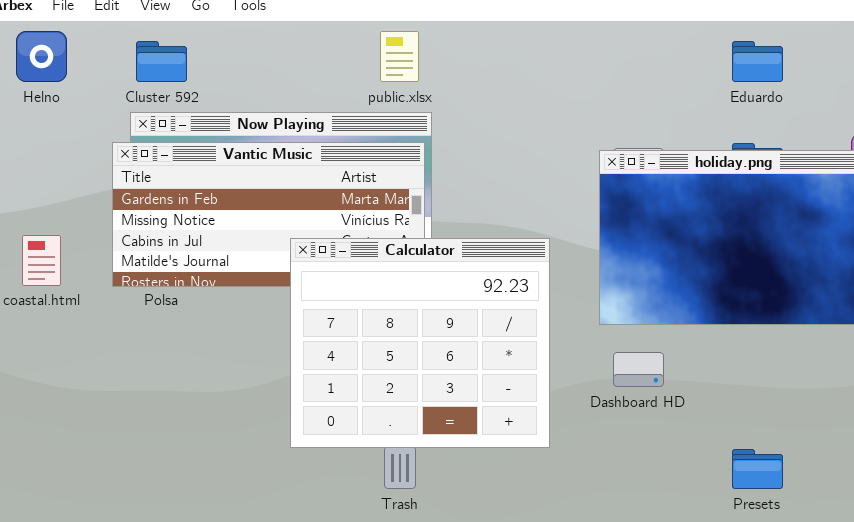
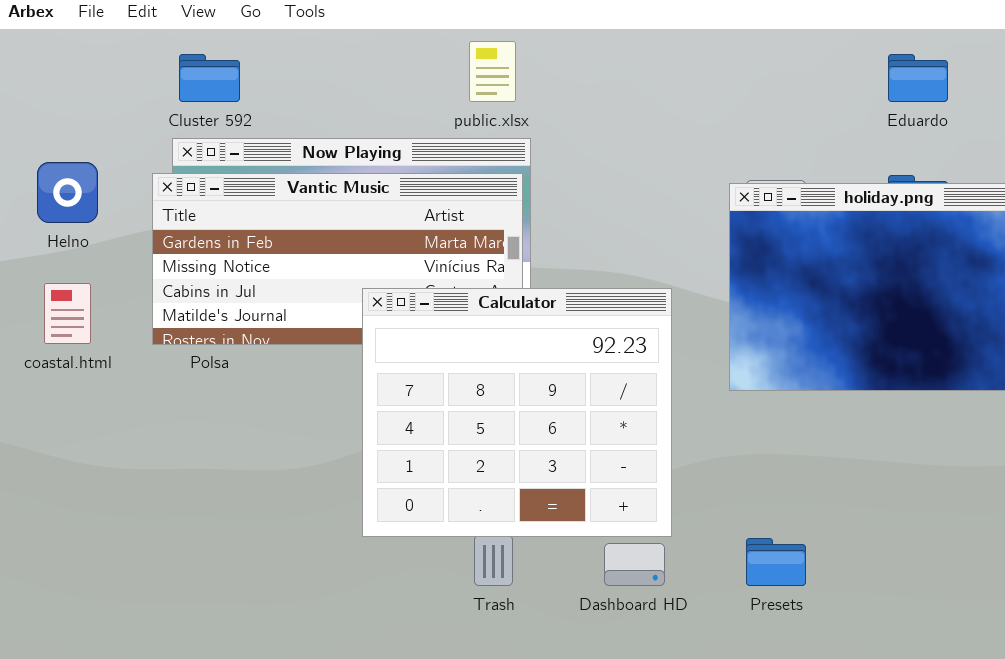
Helno: [16,31,67,82] -> [37,162,98,223], moved
Dashboard HD: [613,352,664,387] -> [604,543,665,586], moved
Presets: [732,449,783,489] -> [746,538,806,586], moved

